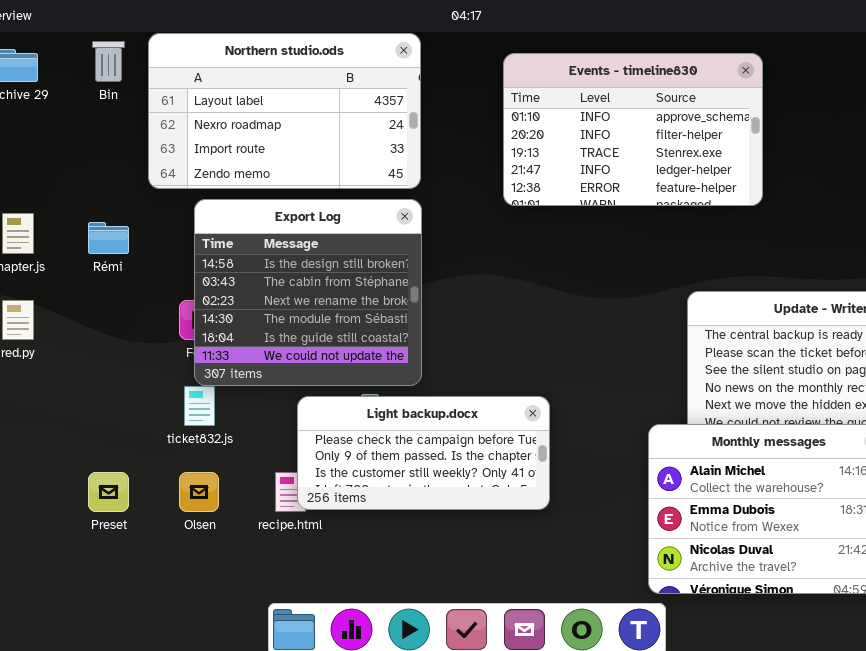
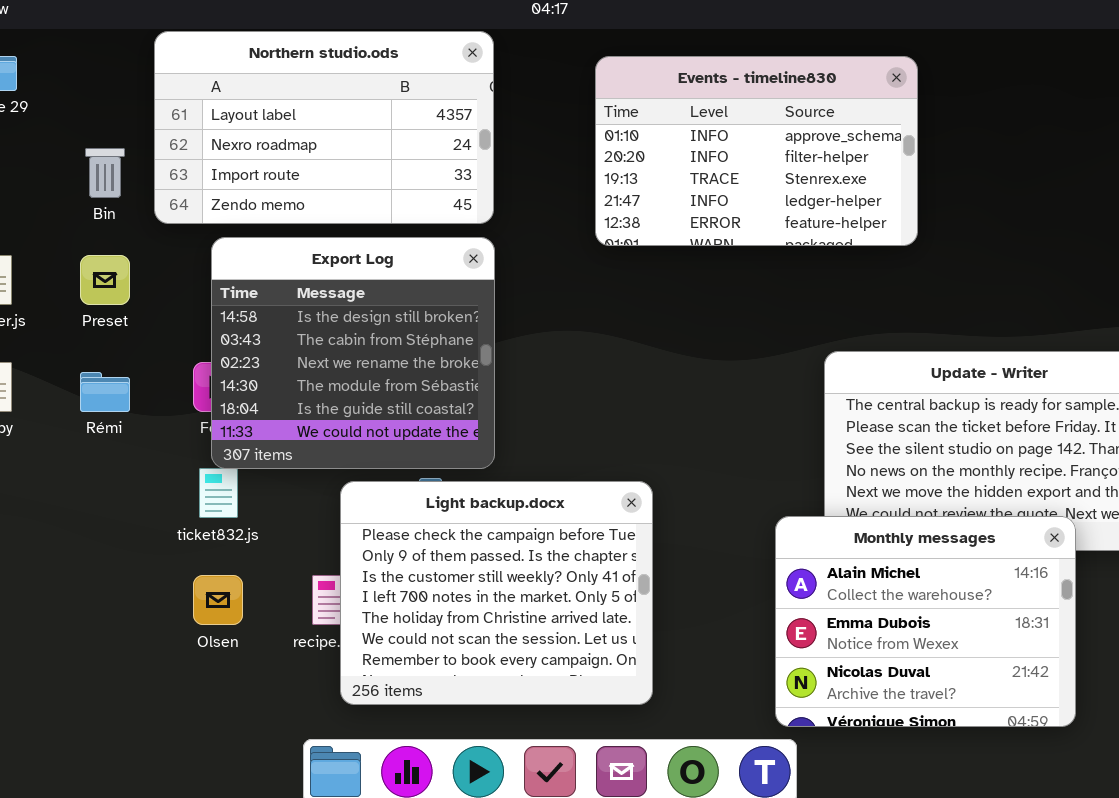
Bin: [92,41,125,82] -> [85,148,125,198], moved
Rémi: [88,222,129,254] -> [80,372,130,412], moved
Light backup.docx: [297,396,550,510] -> [340,481,653,705], resized
Preset: [88,472,129,512] -> [80,255,130,305], moved

